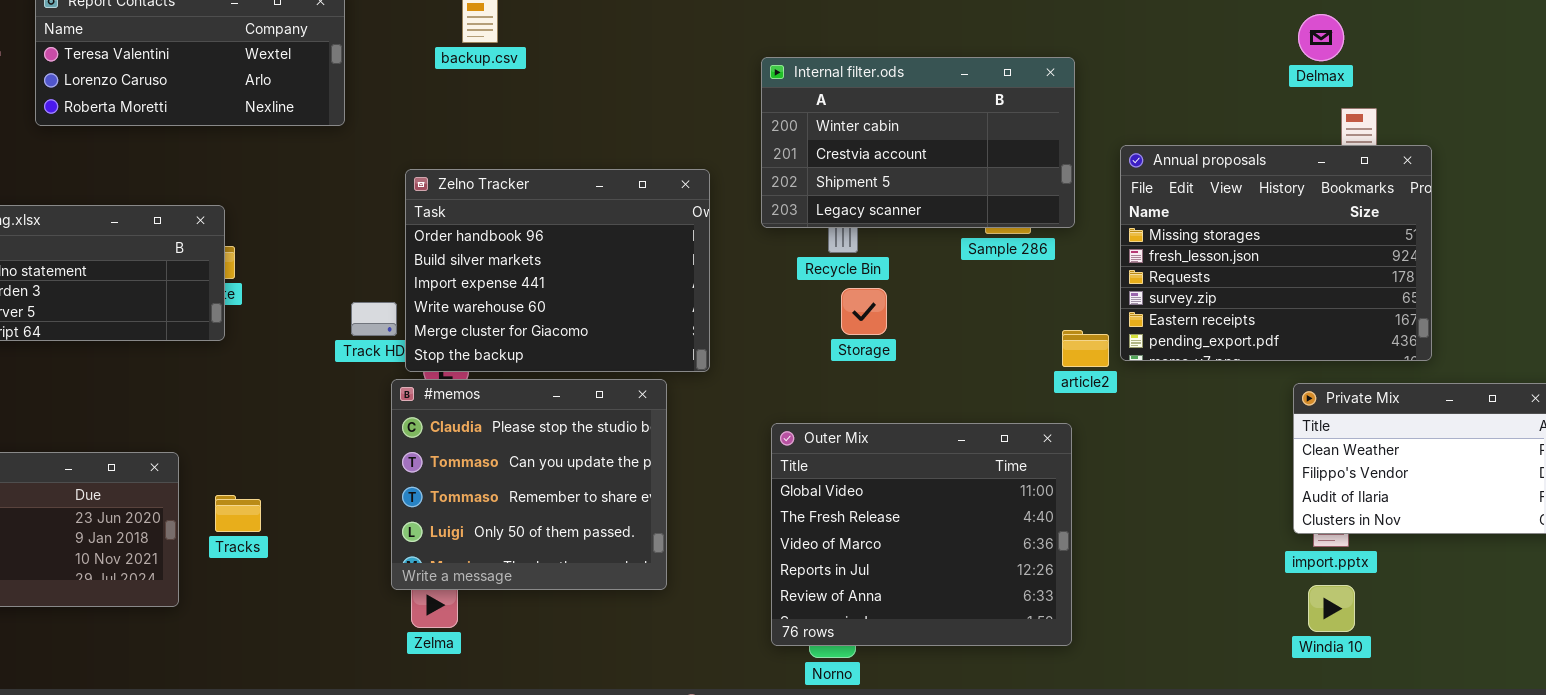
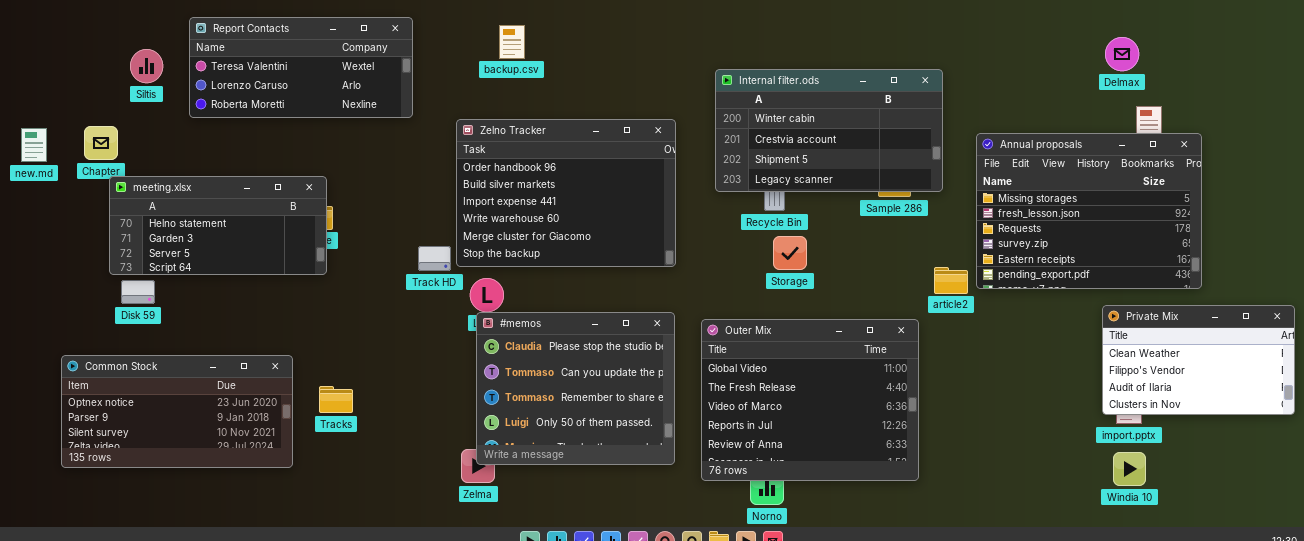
Zelno Tracker: [405,169,710,372] -> [456,119,676,267], moved
#memos: [391,379,667,590] -> [476,312,675,465], moved
Outer Mix: [771,423,1072,646] -> [701,319,919,481], moved

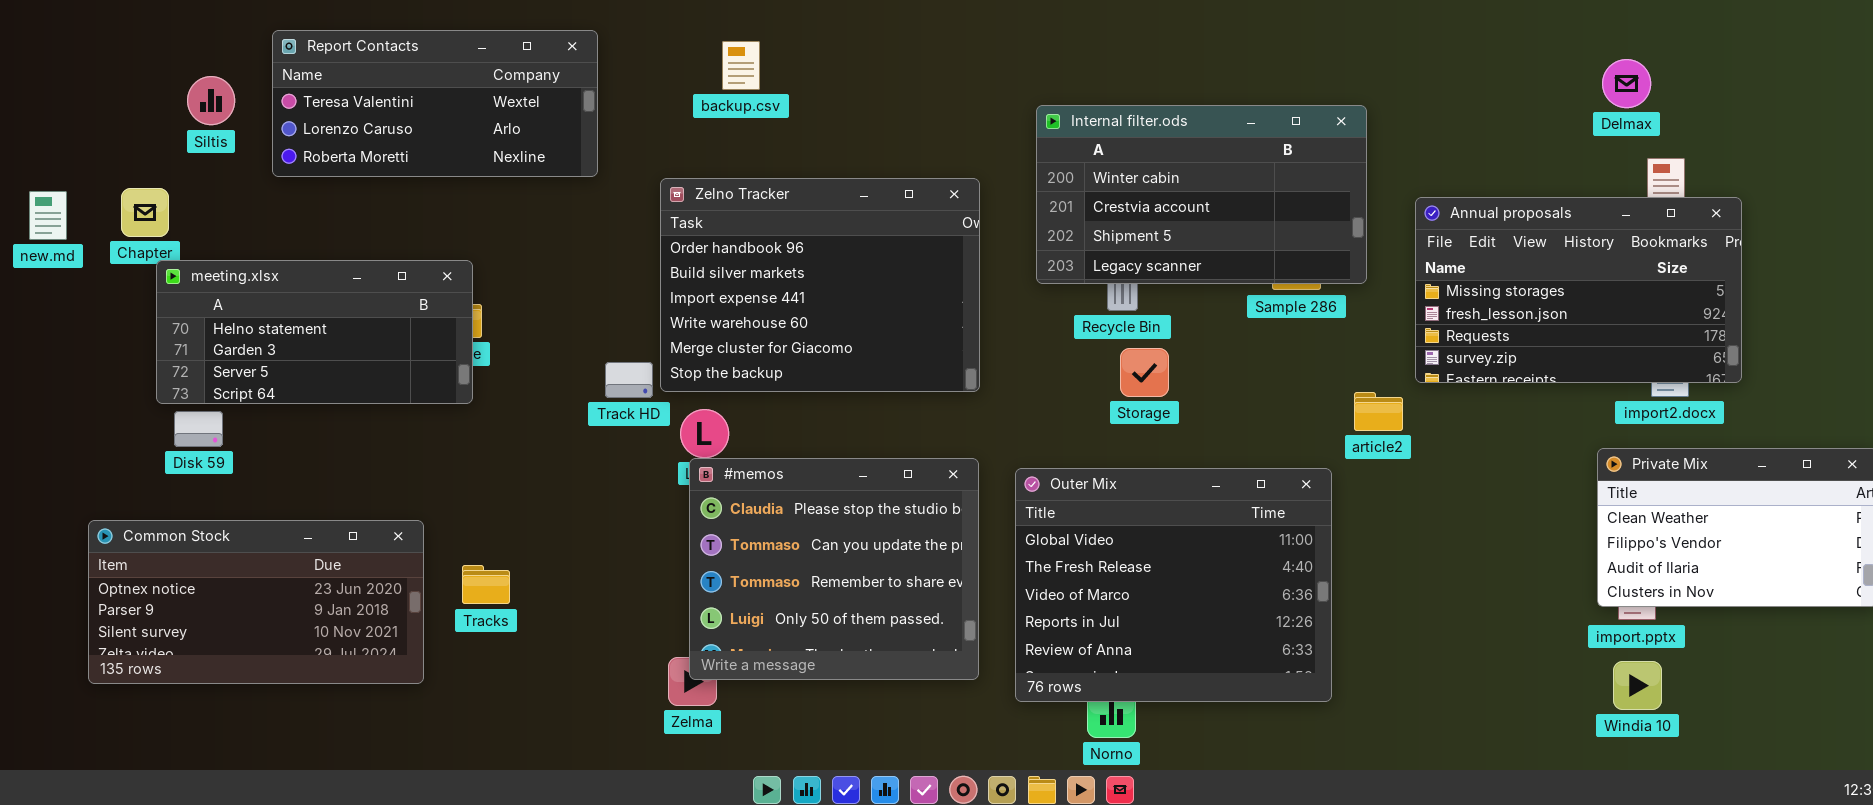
Annual proposals: [976,133,1202,289] -> [1415,197,1742,383], resized

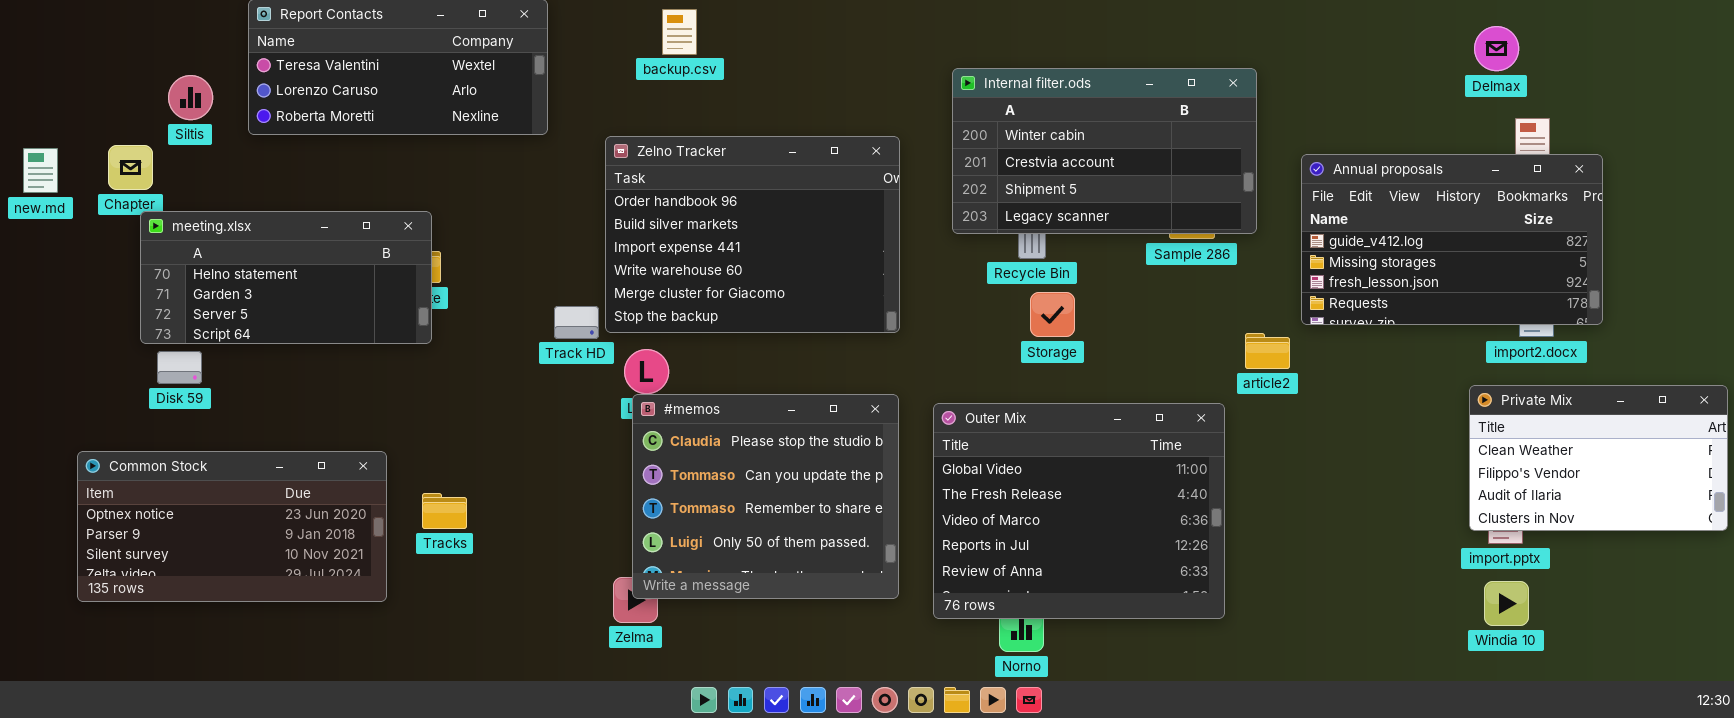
Siltis: [187,76,235,125] -> [168,75,213,120], moved
Annual proposals: [1415,197,1742,383] -> [1301,154,1603,325], scrolled up 1 row

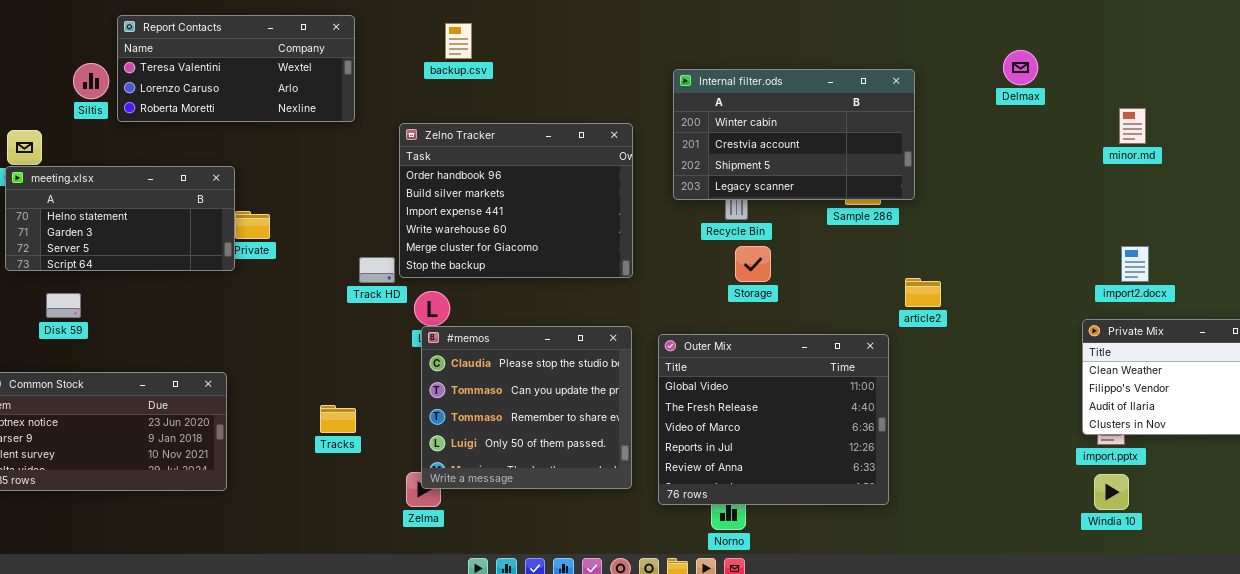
Delmax: [1474,26,1519,71] -> [1003,50,1038,85], moved
Siltis: [168,75,213,120] -> [73,63,109,99], moved
Annual proposals: [1301,154,1603,325] -> none, closed
meeting.xlsx: [140,211,432,344] -> [5,166,235,271], moved
Tracks: [422,493,467,529] -> [320,405,356,433], moved

